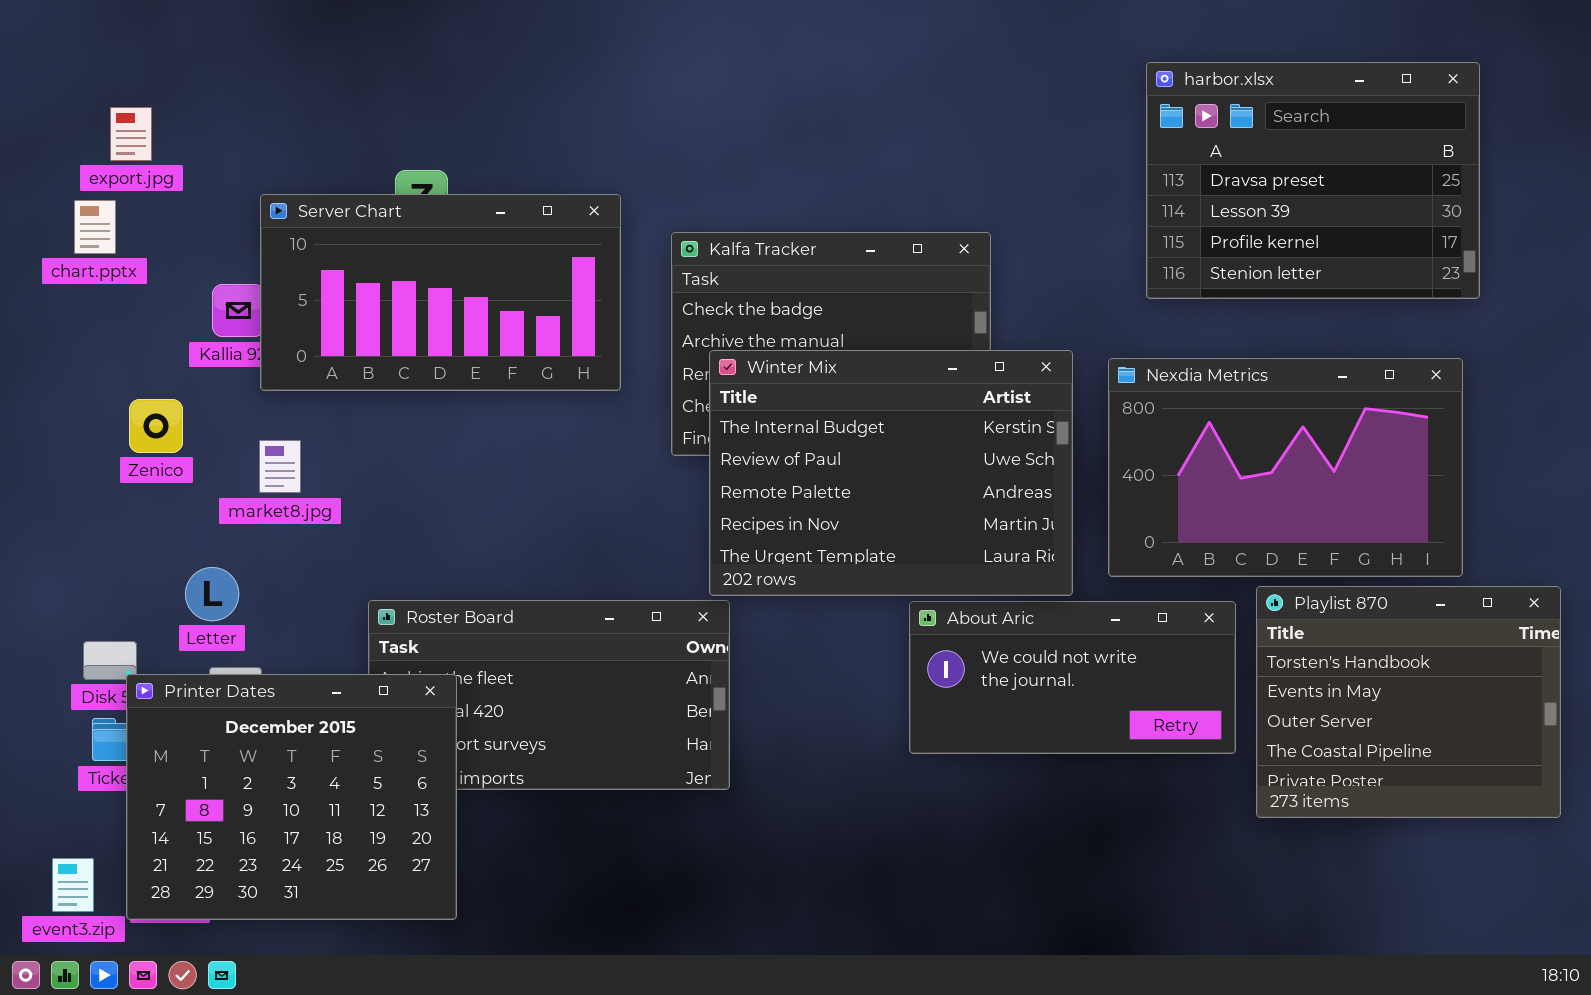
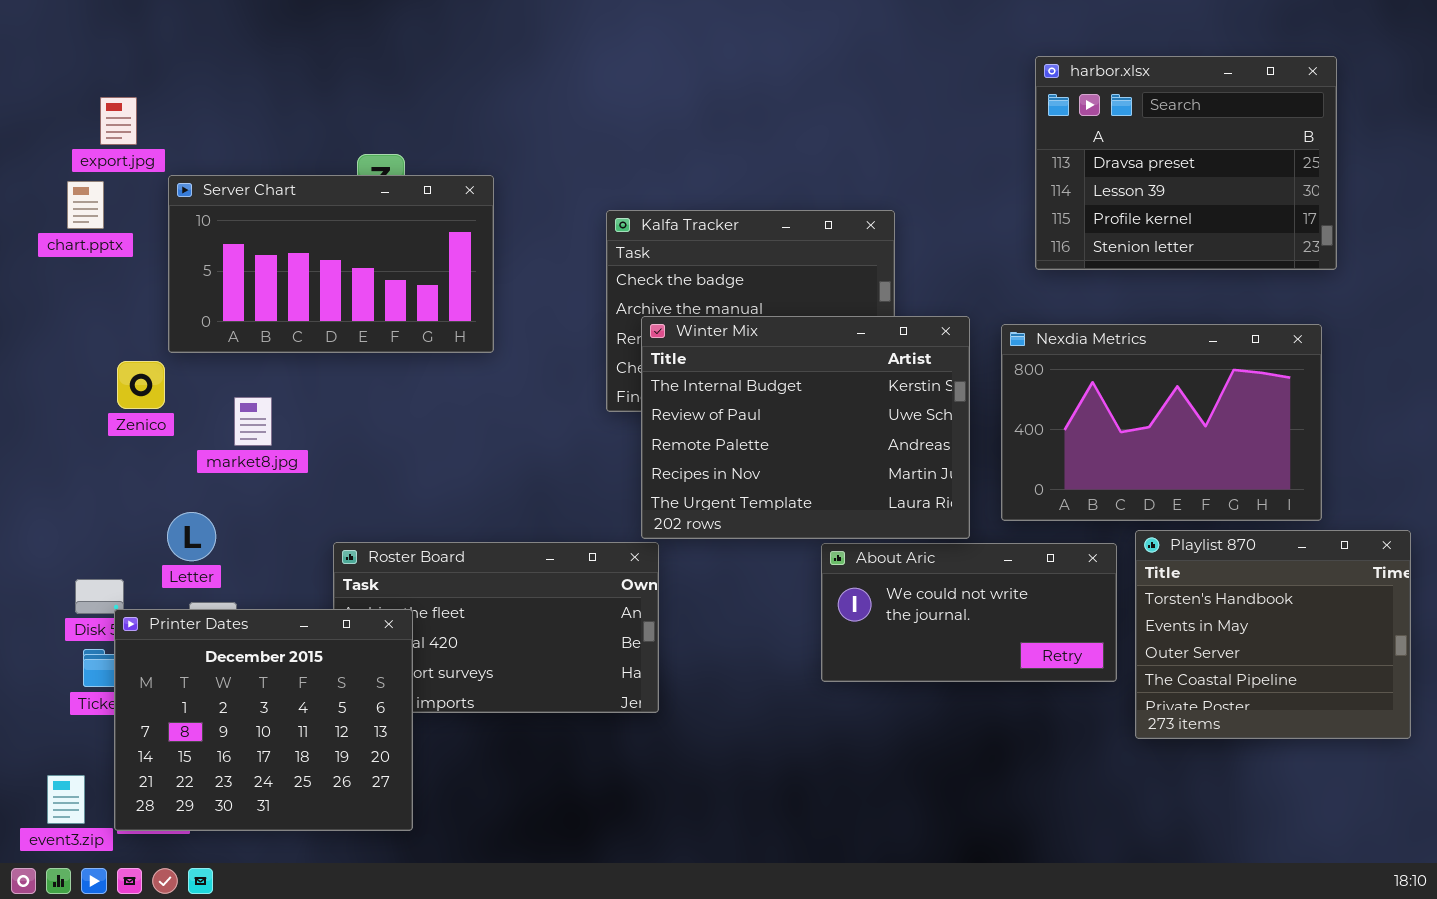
Server Chart: [260,194,621,391] -> [168,175,494,353], moved

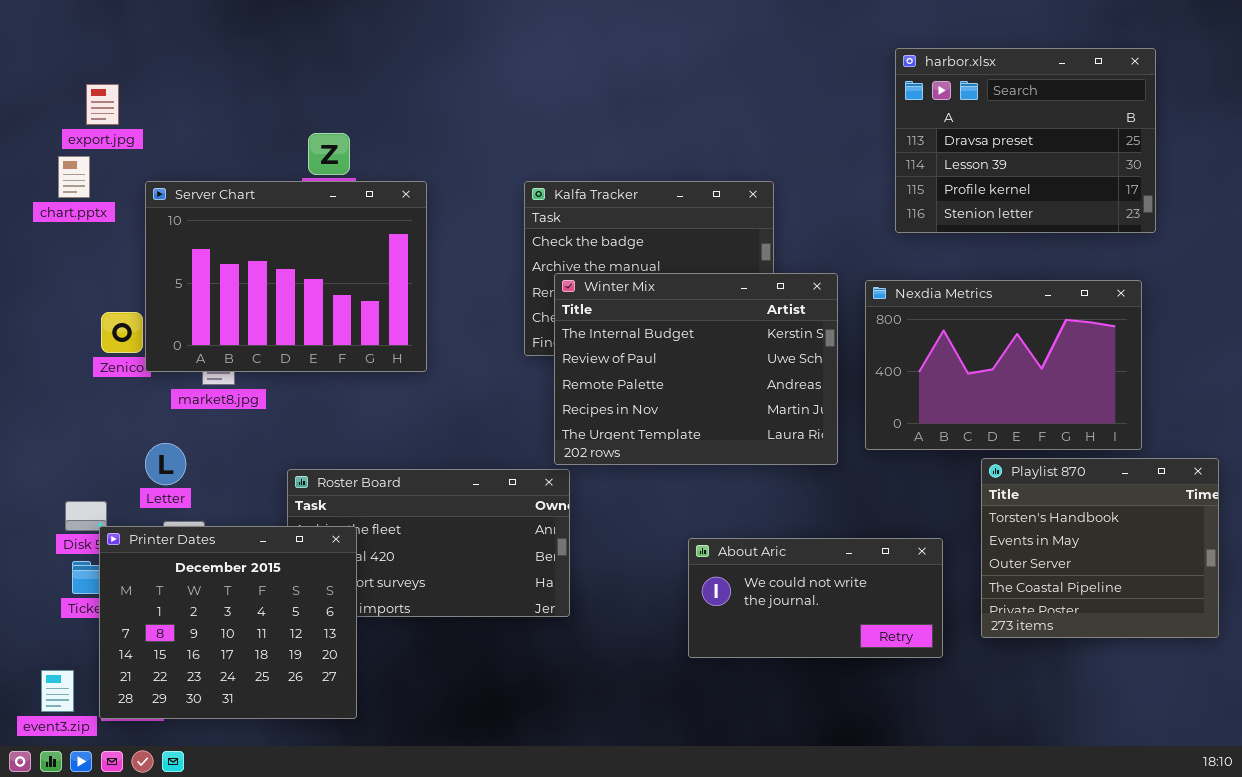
Server Chart: [168,175,494,353] -> [145,181,427,372], moved, resized
About Aric: [821,543,1117,682] -> [688,538,943,658], moved

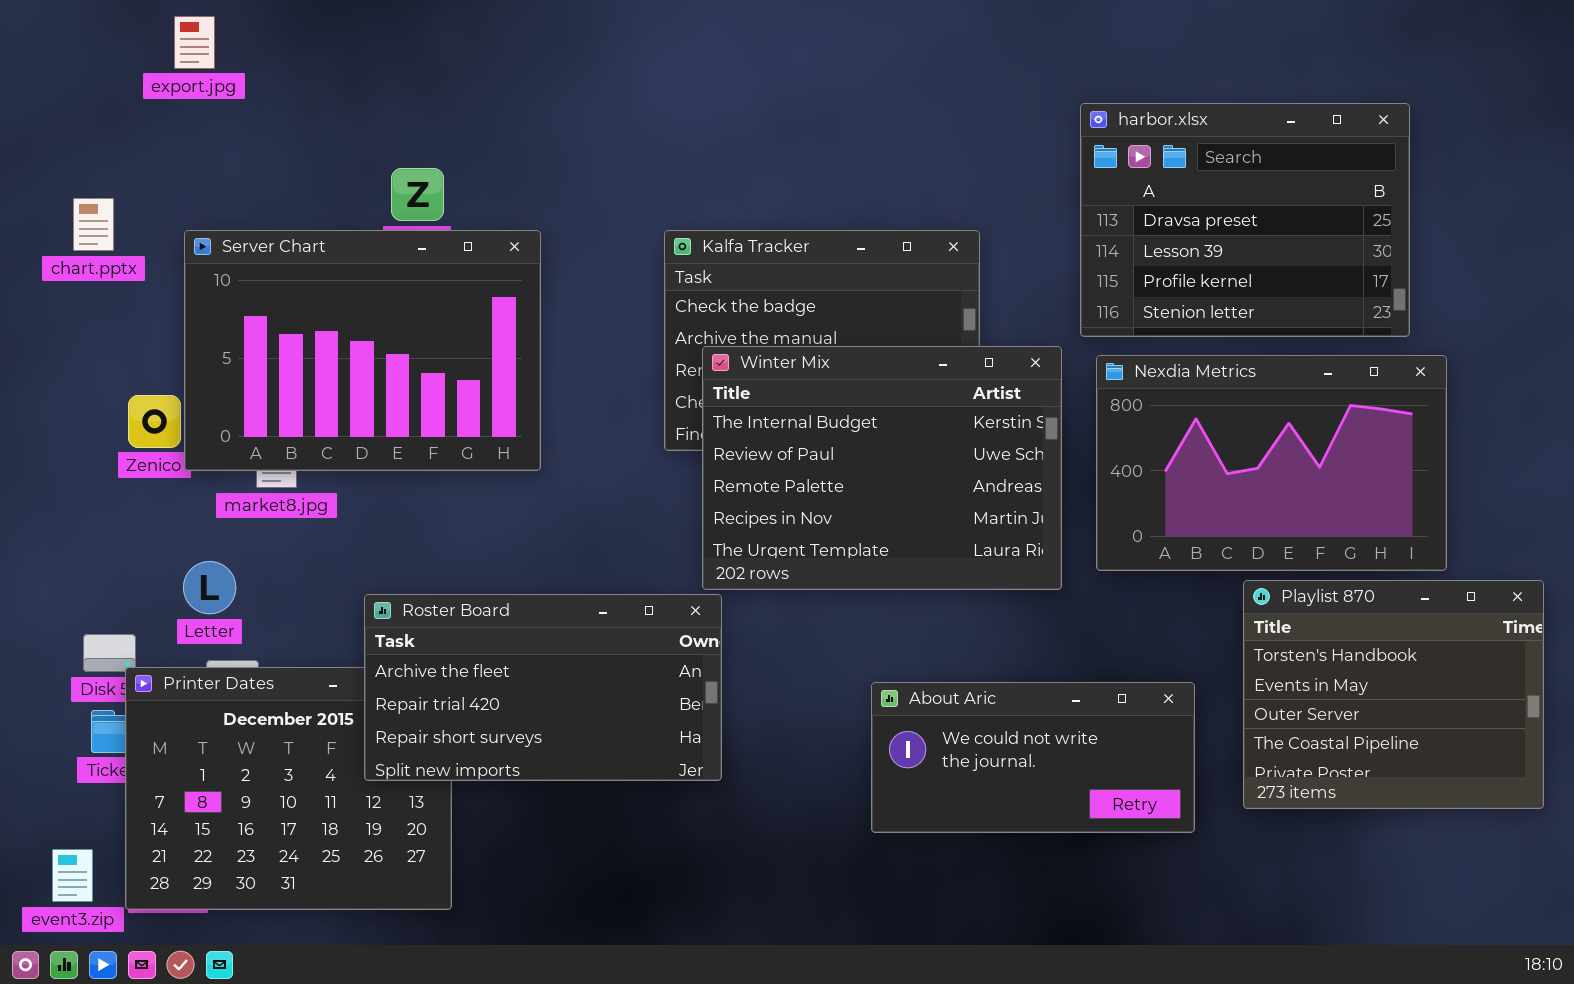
harbor.xlsx: [895,48,1156,233] -> [1080,103,1410,337], moved
export.jpg: [86,84,119,125] -> [174,16,215,69], moved
Roster Board: [287,469,570,617] -> [364,594,722,781], raised

